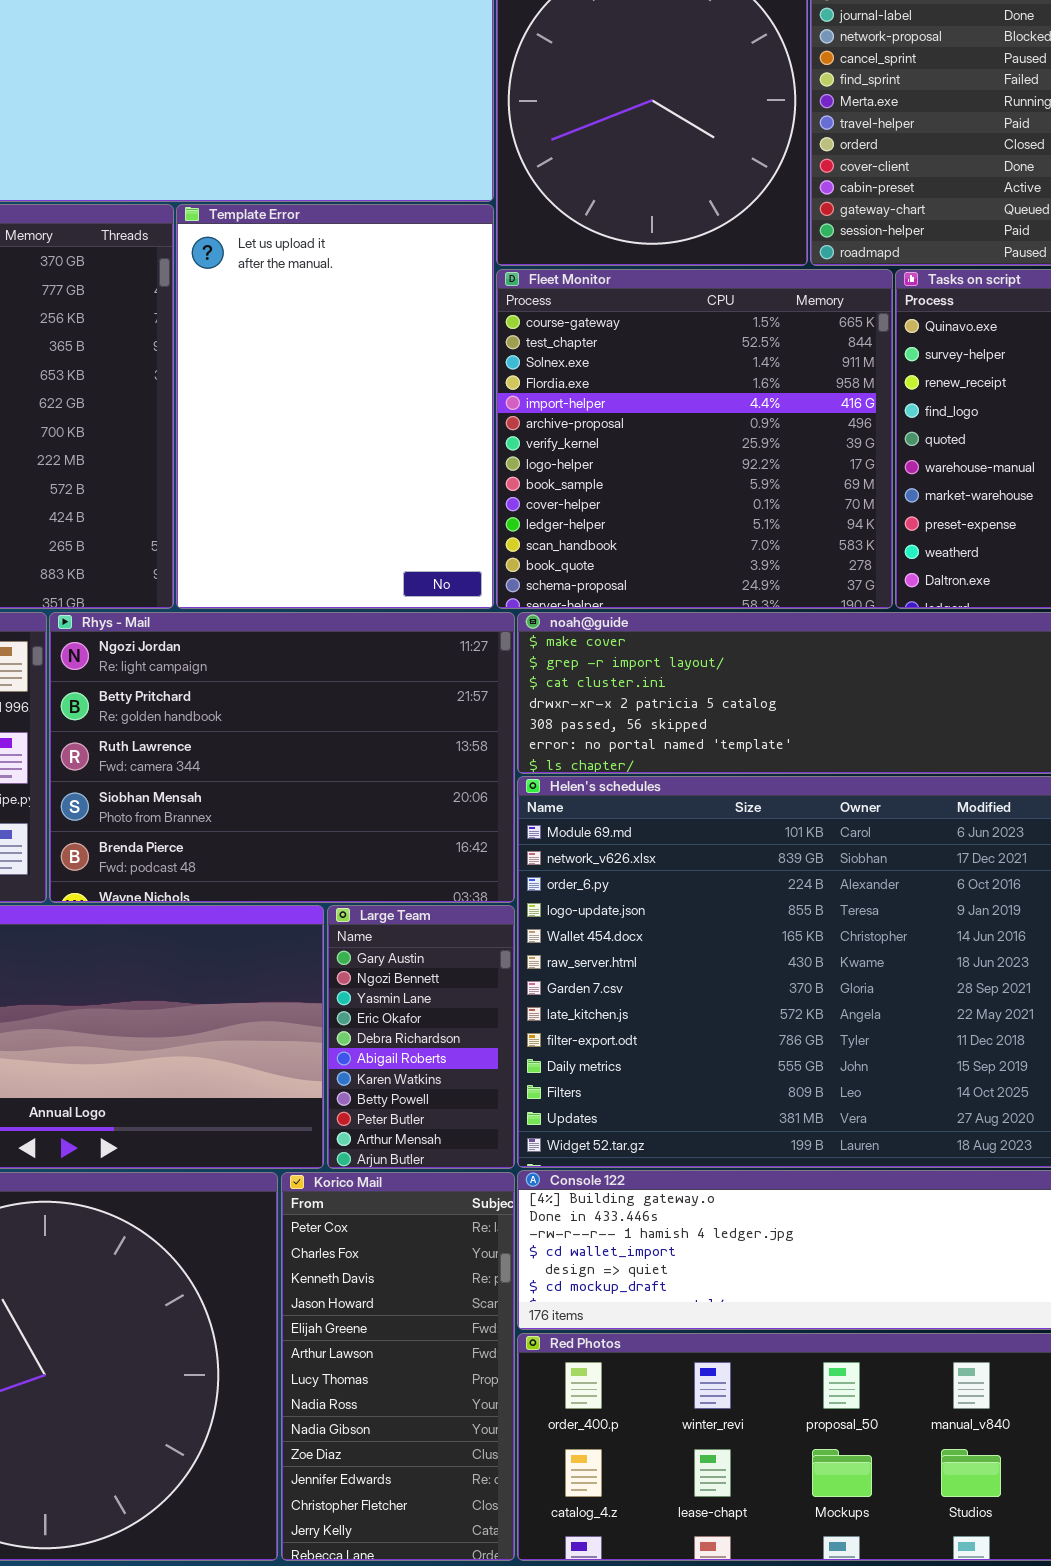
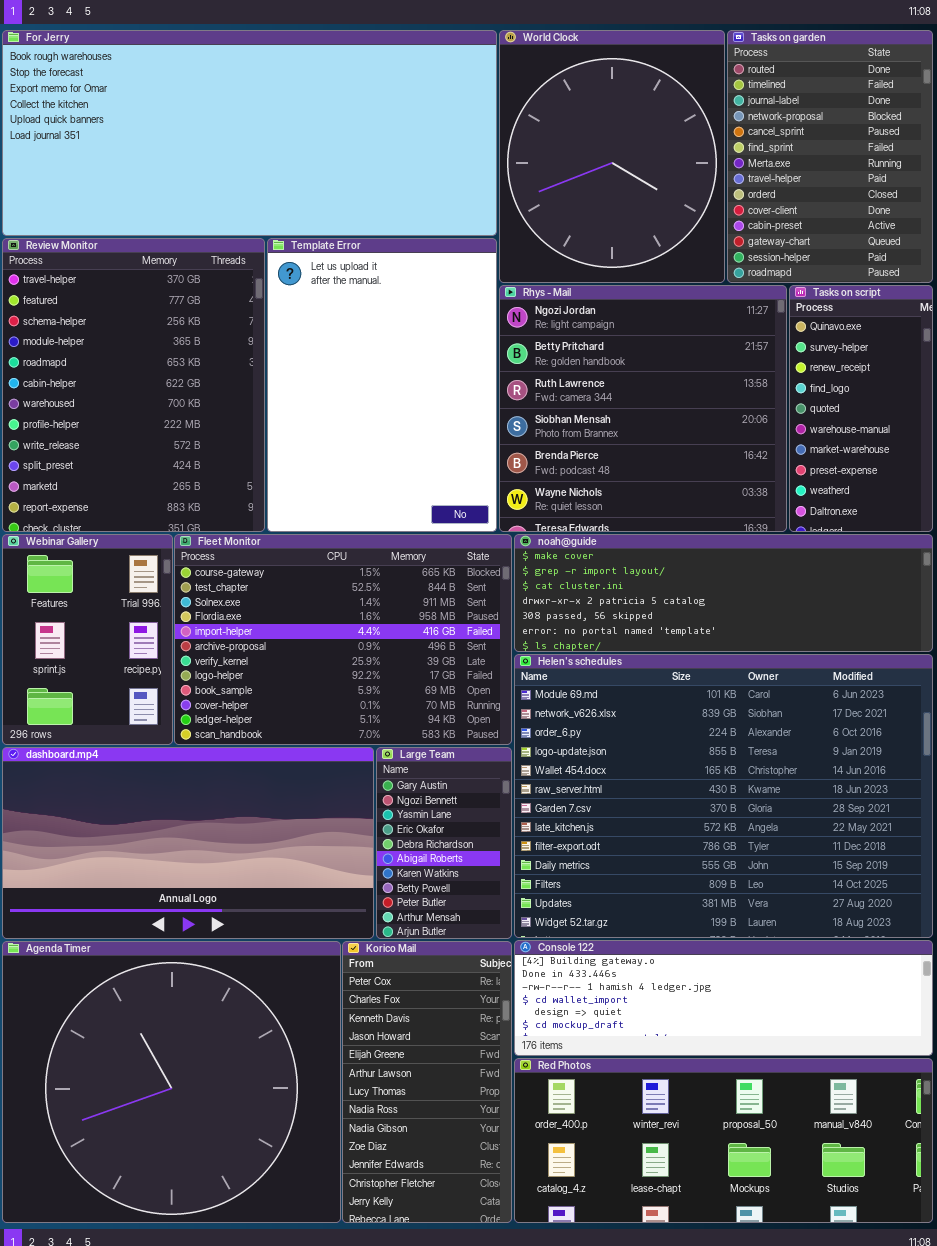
Fleet Monitor: [496,269,893,609] -> [174,534,512,745], moved, resized
Rhys - Mail: [49,612,515,903] -> [499,285,787,532], moved, resized

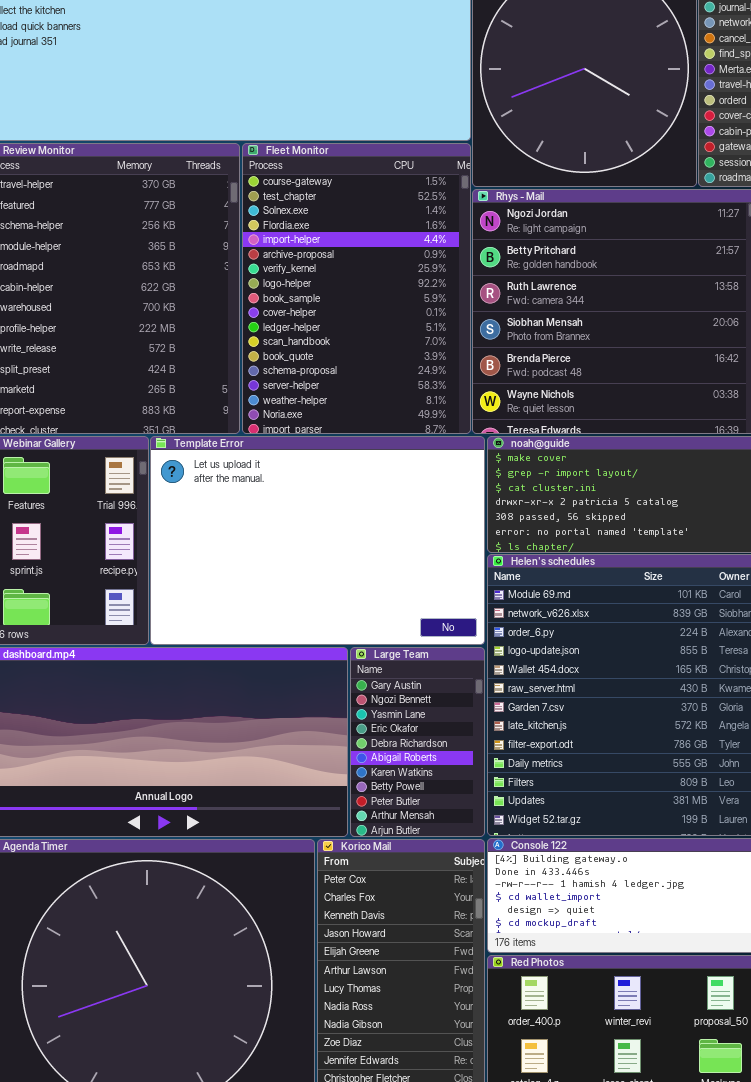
Template Error: [267,238,497,532] -> [150,436,485,645], moved, resized
Fleet Monitor: [174,534,512,745] -> [242,143,471,434], moved, resized

